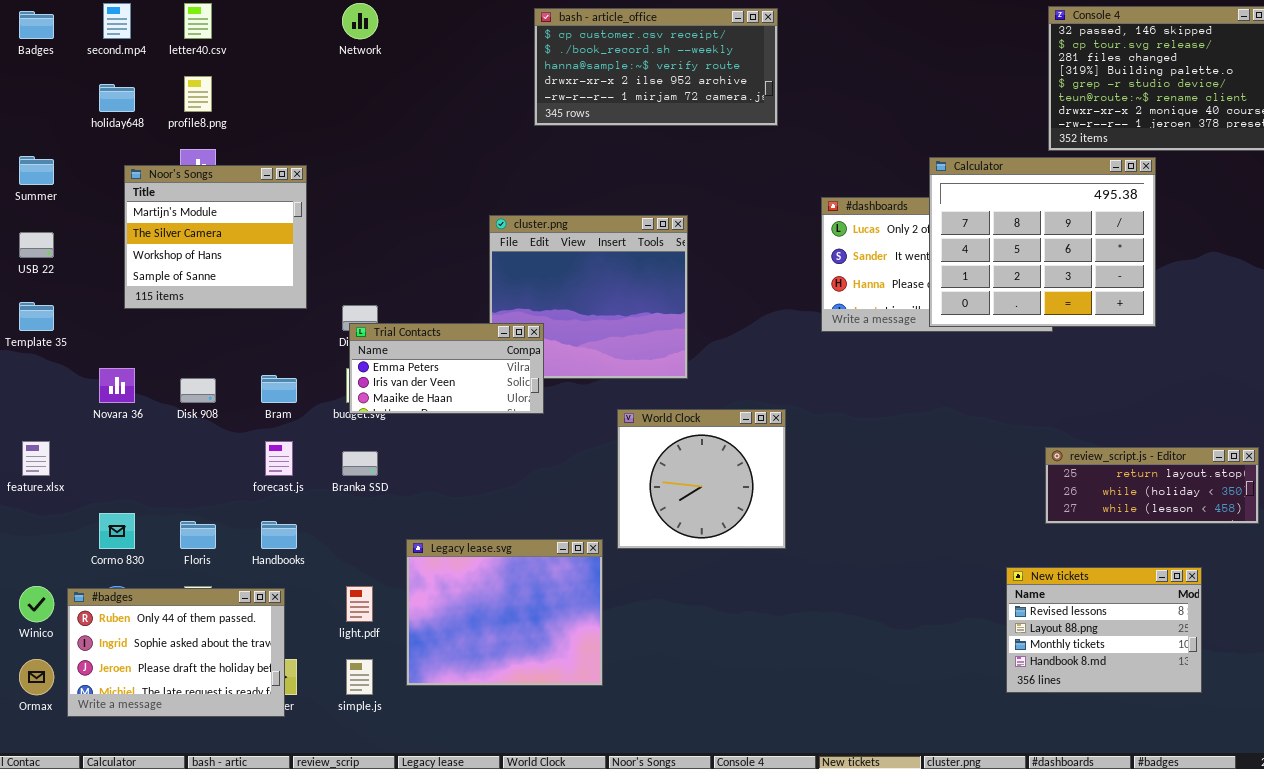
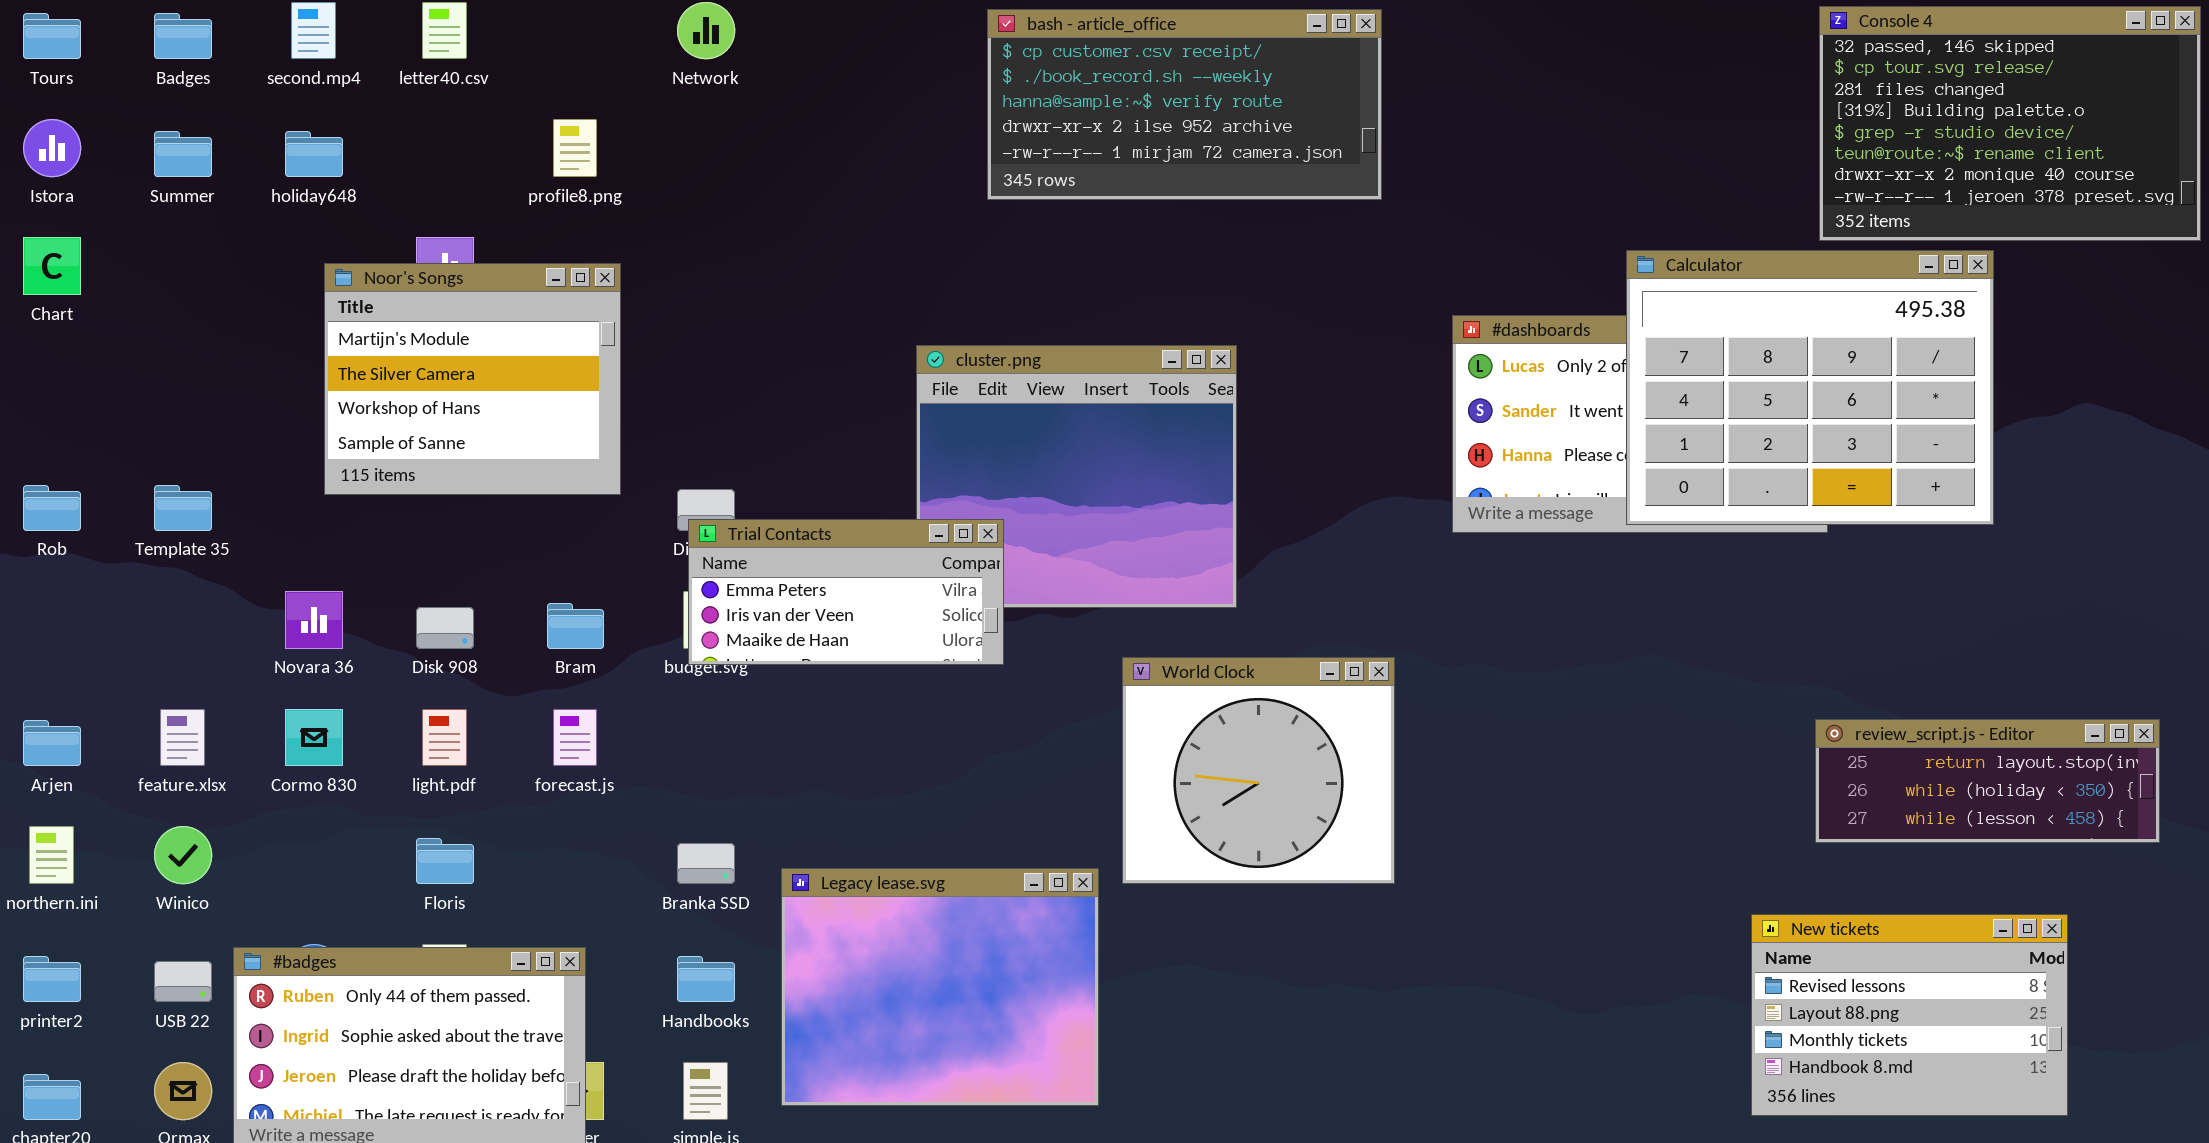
profile8.png: [184,76,212,112] -> [553,119,597,177], moved
Summer: [19,156,54,185] -> [154,131,212,177], moved
USB 22: [19,232,54,258] -> [154,961,212,1002], moved
Branka SSD: [342,451,378,476] -> [677,843,735,884], moved
Cormo 830: [99,513,135,549] -> [285,709,343,766], moved
Handbooks: [261,521,297,549] -> [677,956,735,1002], moved
Winico: [19,586,54,622] -> [154,826,212,884], moved
light.pdf: [346,586,373,622] -> [422,709,467,766], moved

